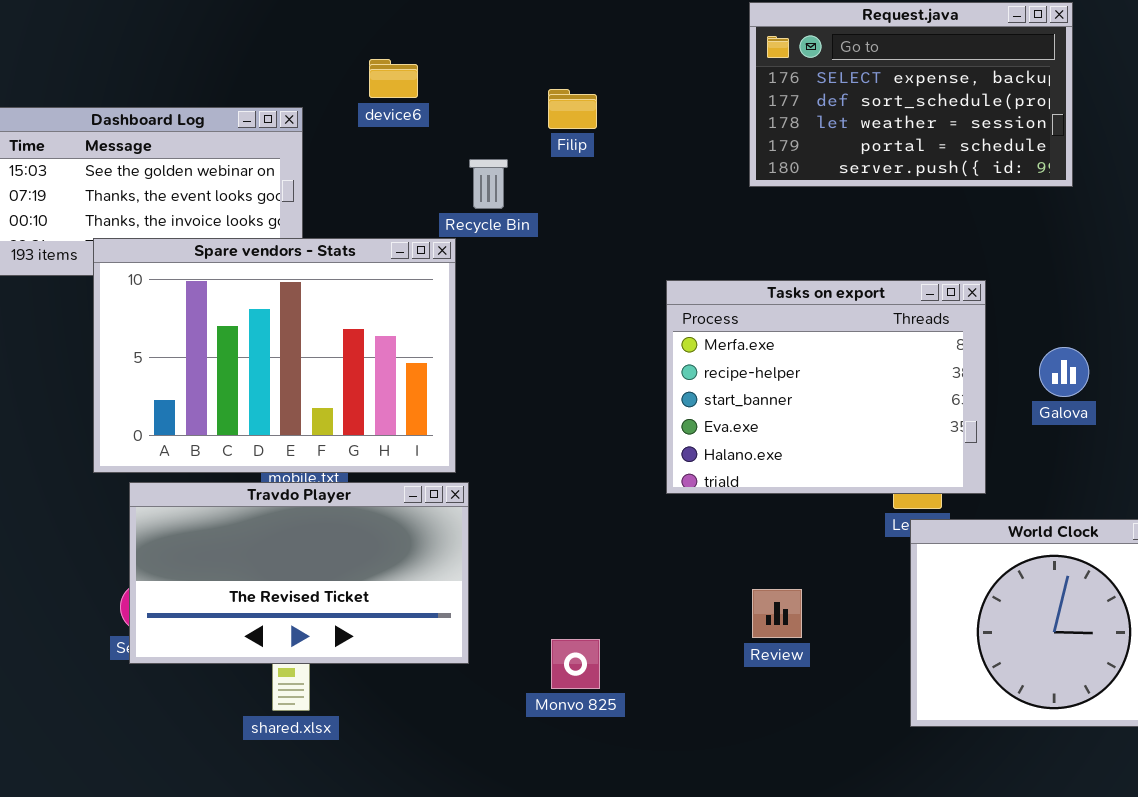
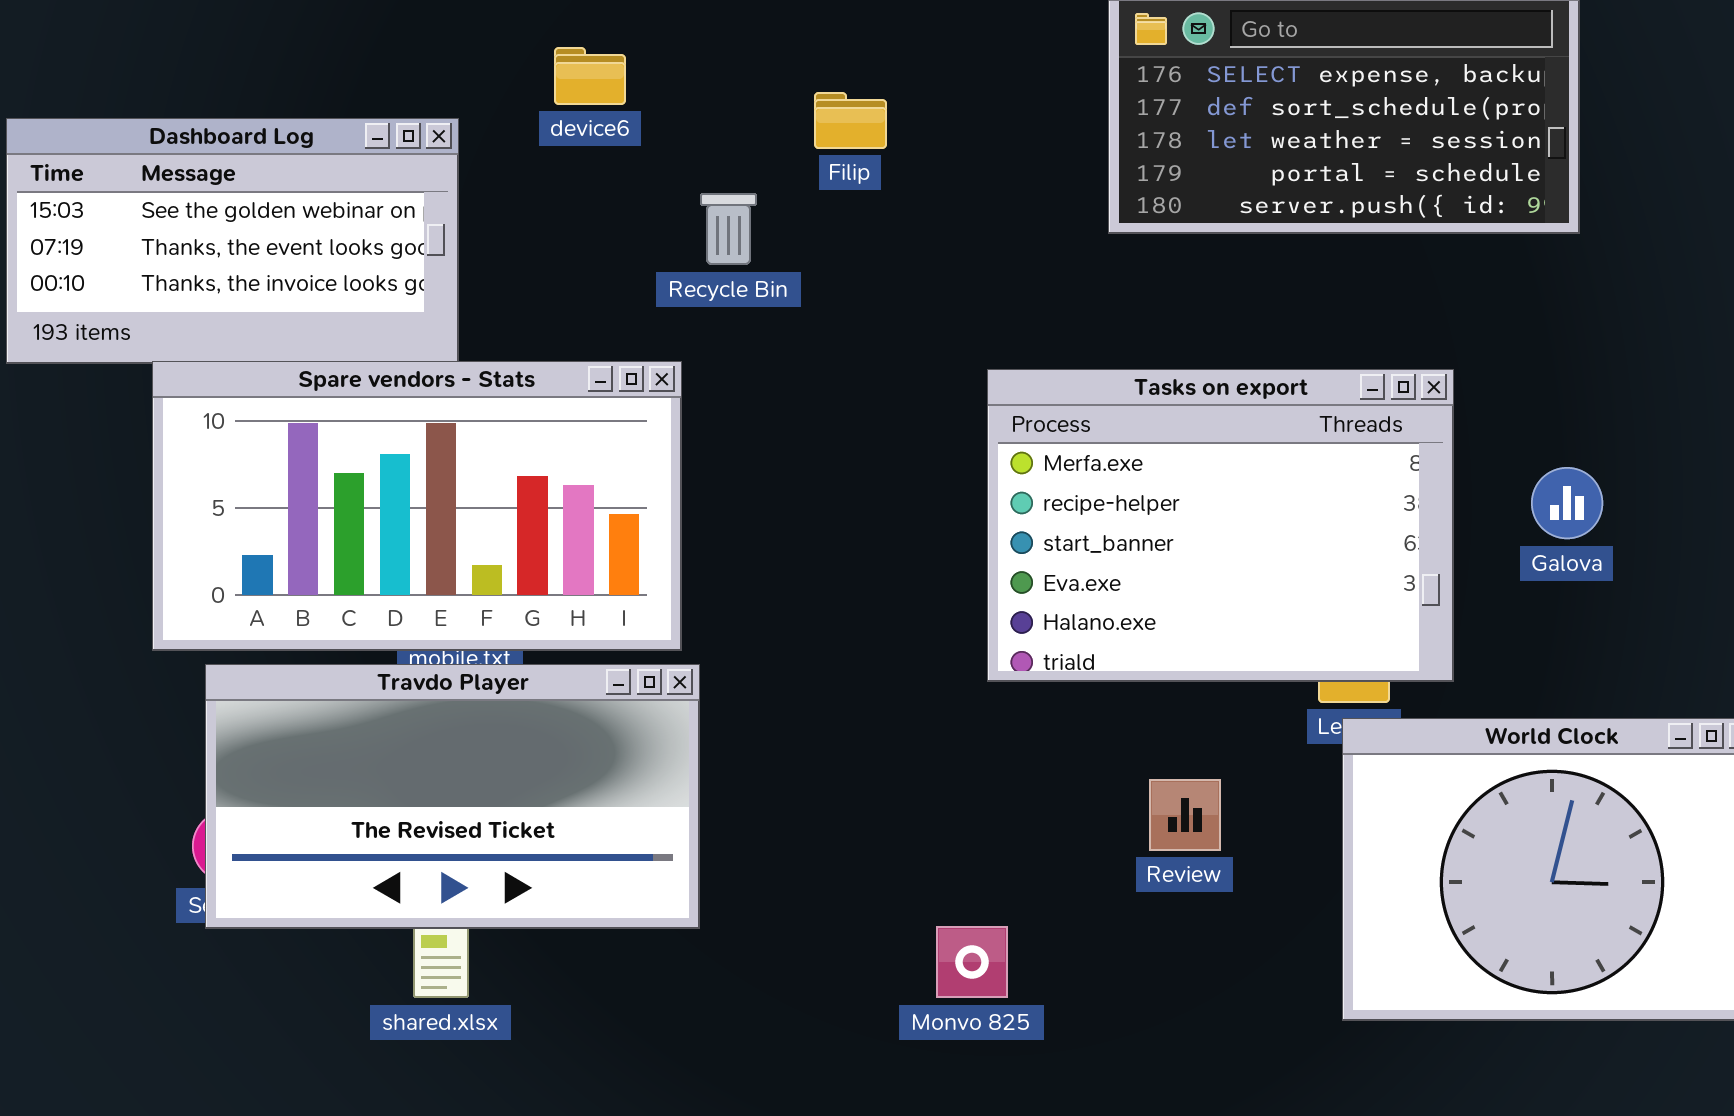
Spare vendors - Stats: [93,238,456,473] -> [152,361,682,651], resized
Review: [752,589,802,638] -> [1149,779,1221,851], moved
Monvo 825: [551,639,600,689] -> [936,926,1008,998], moved

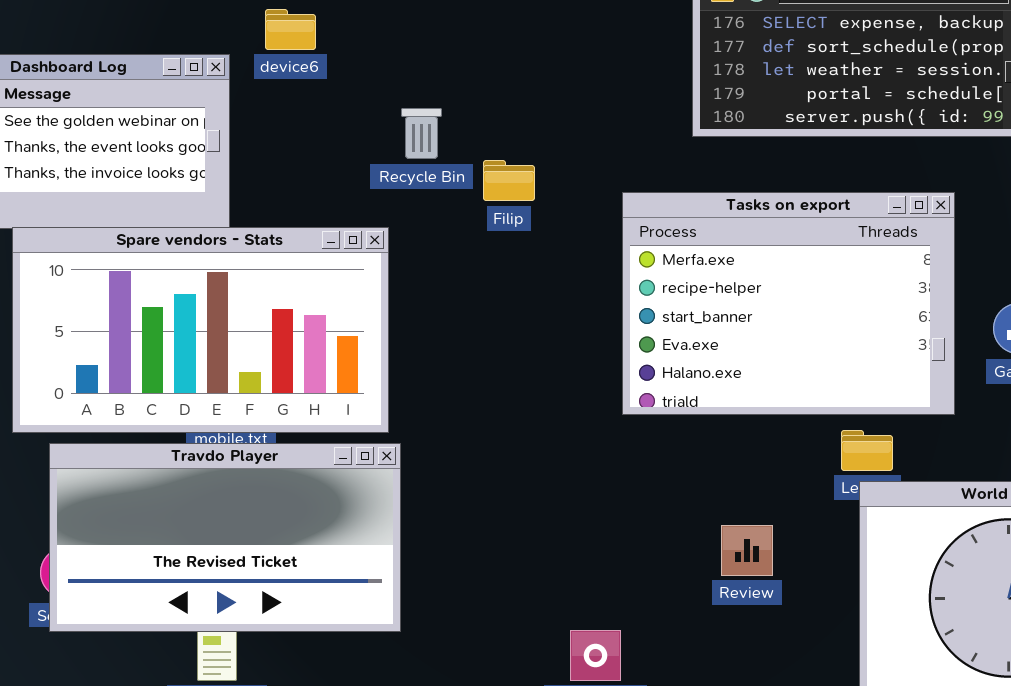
device6: [554,47,626,105] -> [265,9,316,50], moved
Filip: [814,92,887,149] -> [483,160,535,201], moved
Tasks on export: [987,369,1454,682] -> [622,192,955,415], moved

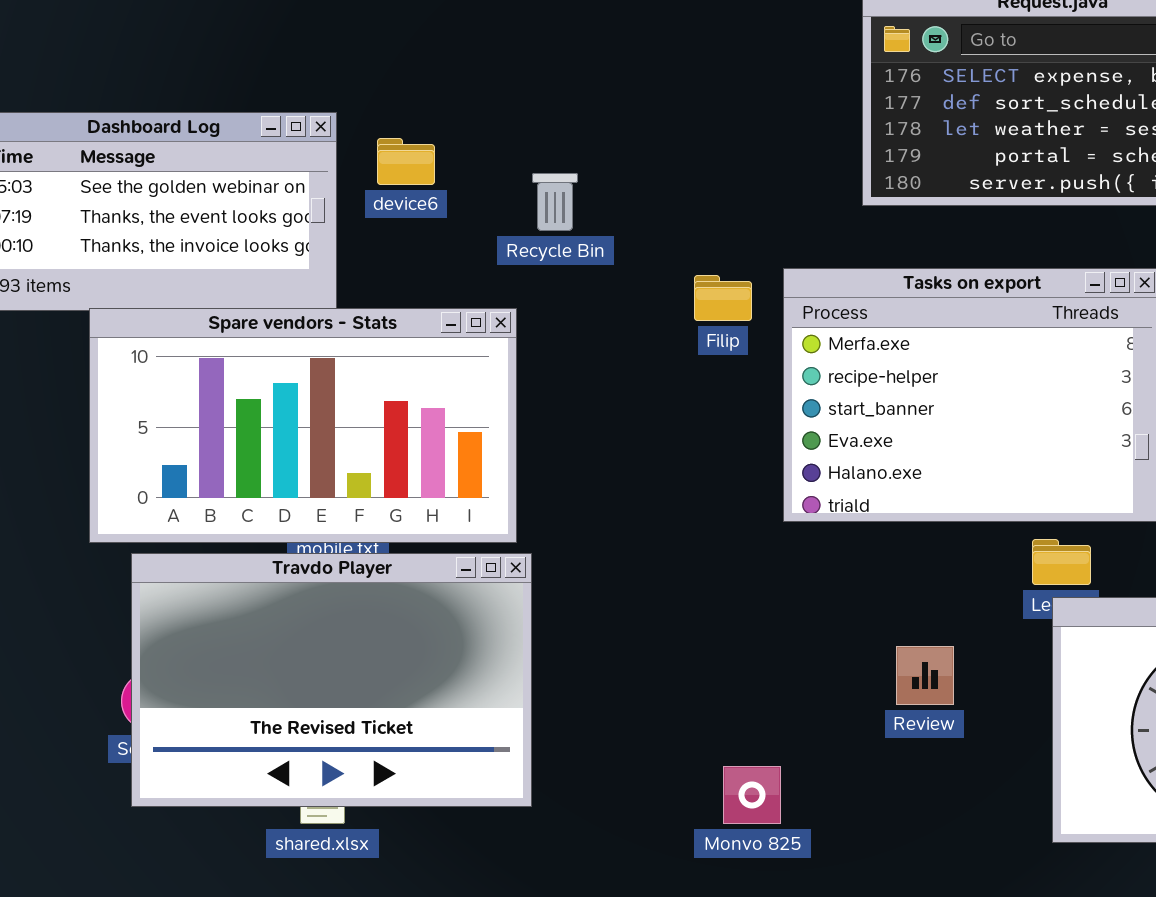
device6: [265,9,316,50] -> [377,138,435,185], moved
Filip: [483,160,535,201] -> [694,275,752,321], moved
Travdo Player: [49,443,401,632] -> [131,553,532,807], resized

